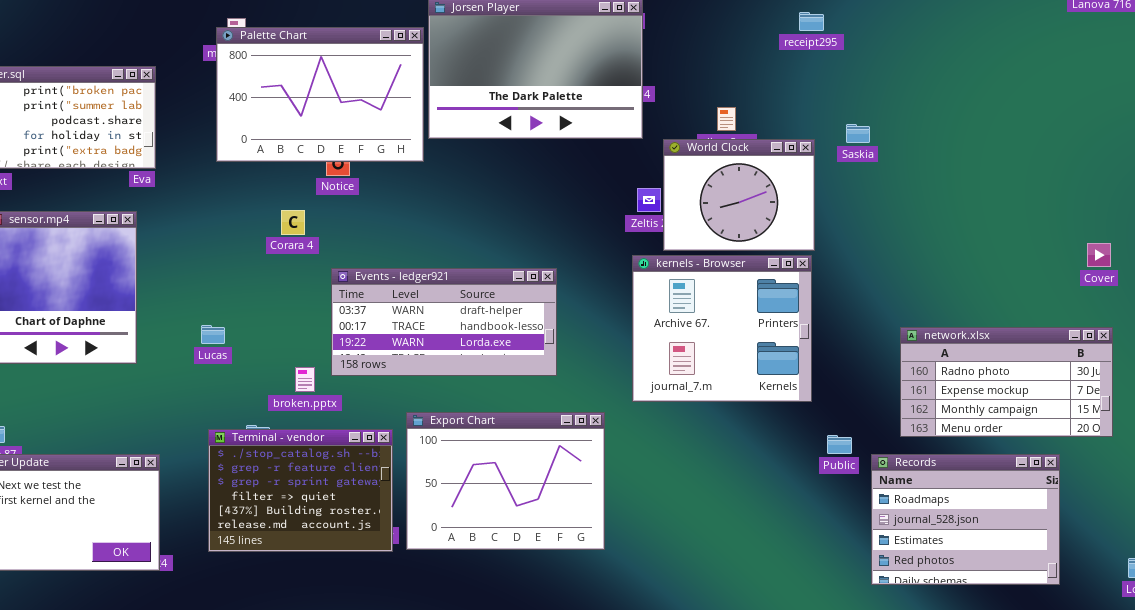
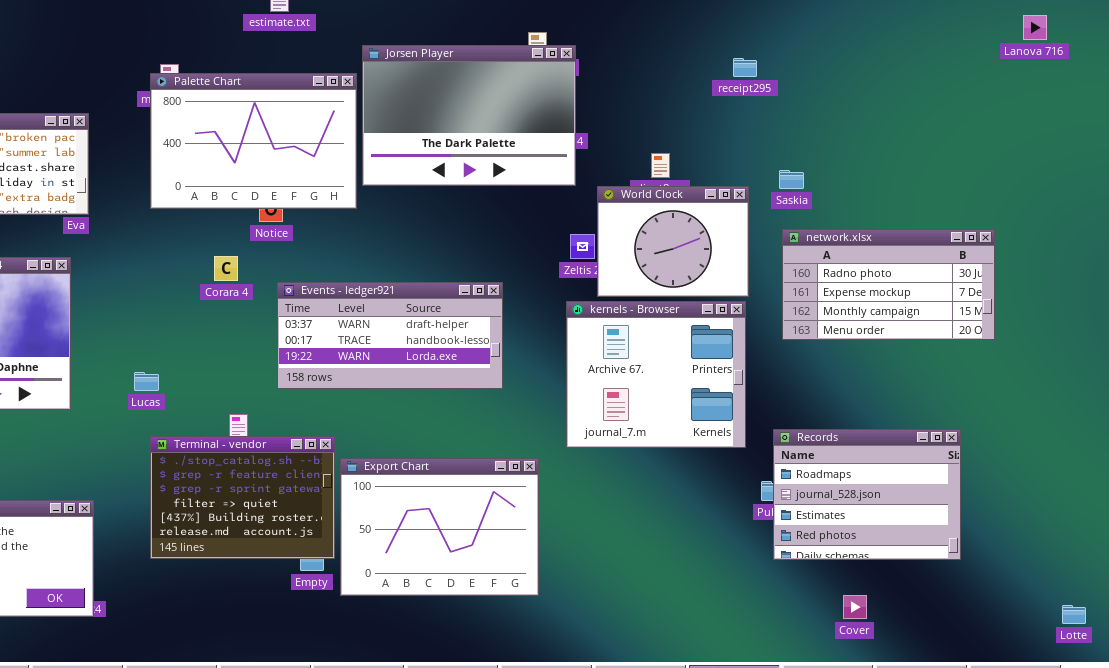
Cover: [1087,243,1111,267] -> [843,595,867,619], moved
Events - ledger921: [331,268,557,376] -> [277,282,503,389], moved
network.xlsx: [900,327,1113,437] -> [782,229,995,340], moved
Terminal - vendor: [208,429,393,552] -> [150,436,335,559], moved
Records: [871,454,1060,585] -> [773,429,961,560], moved

